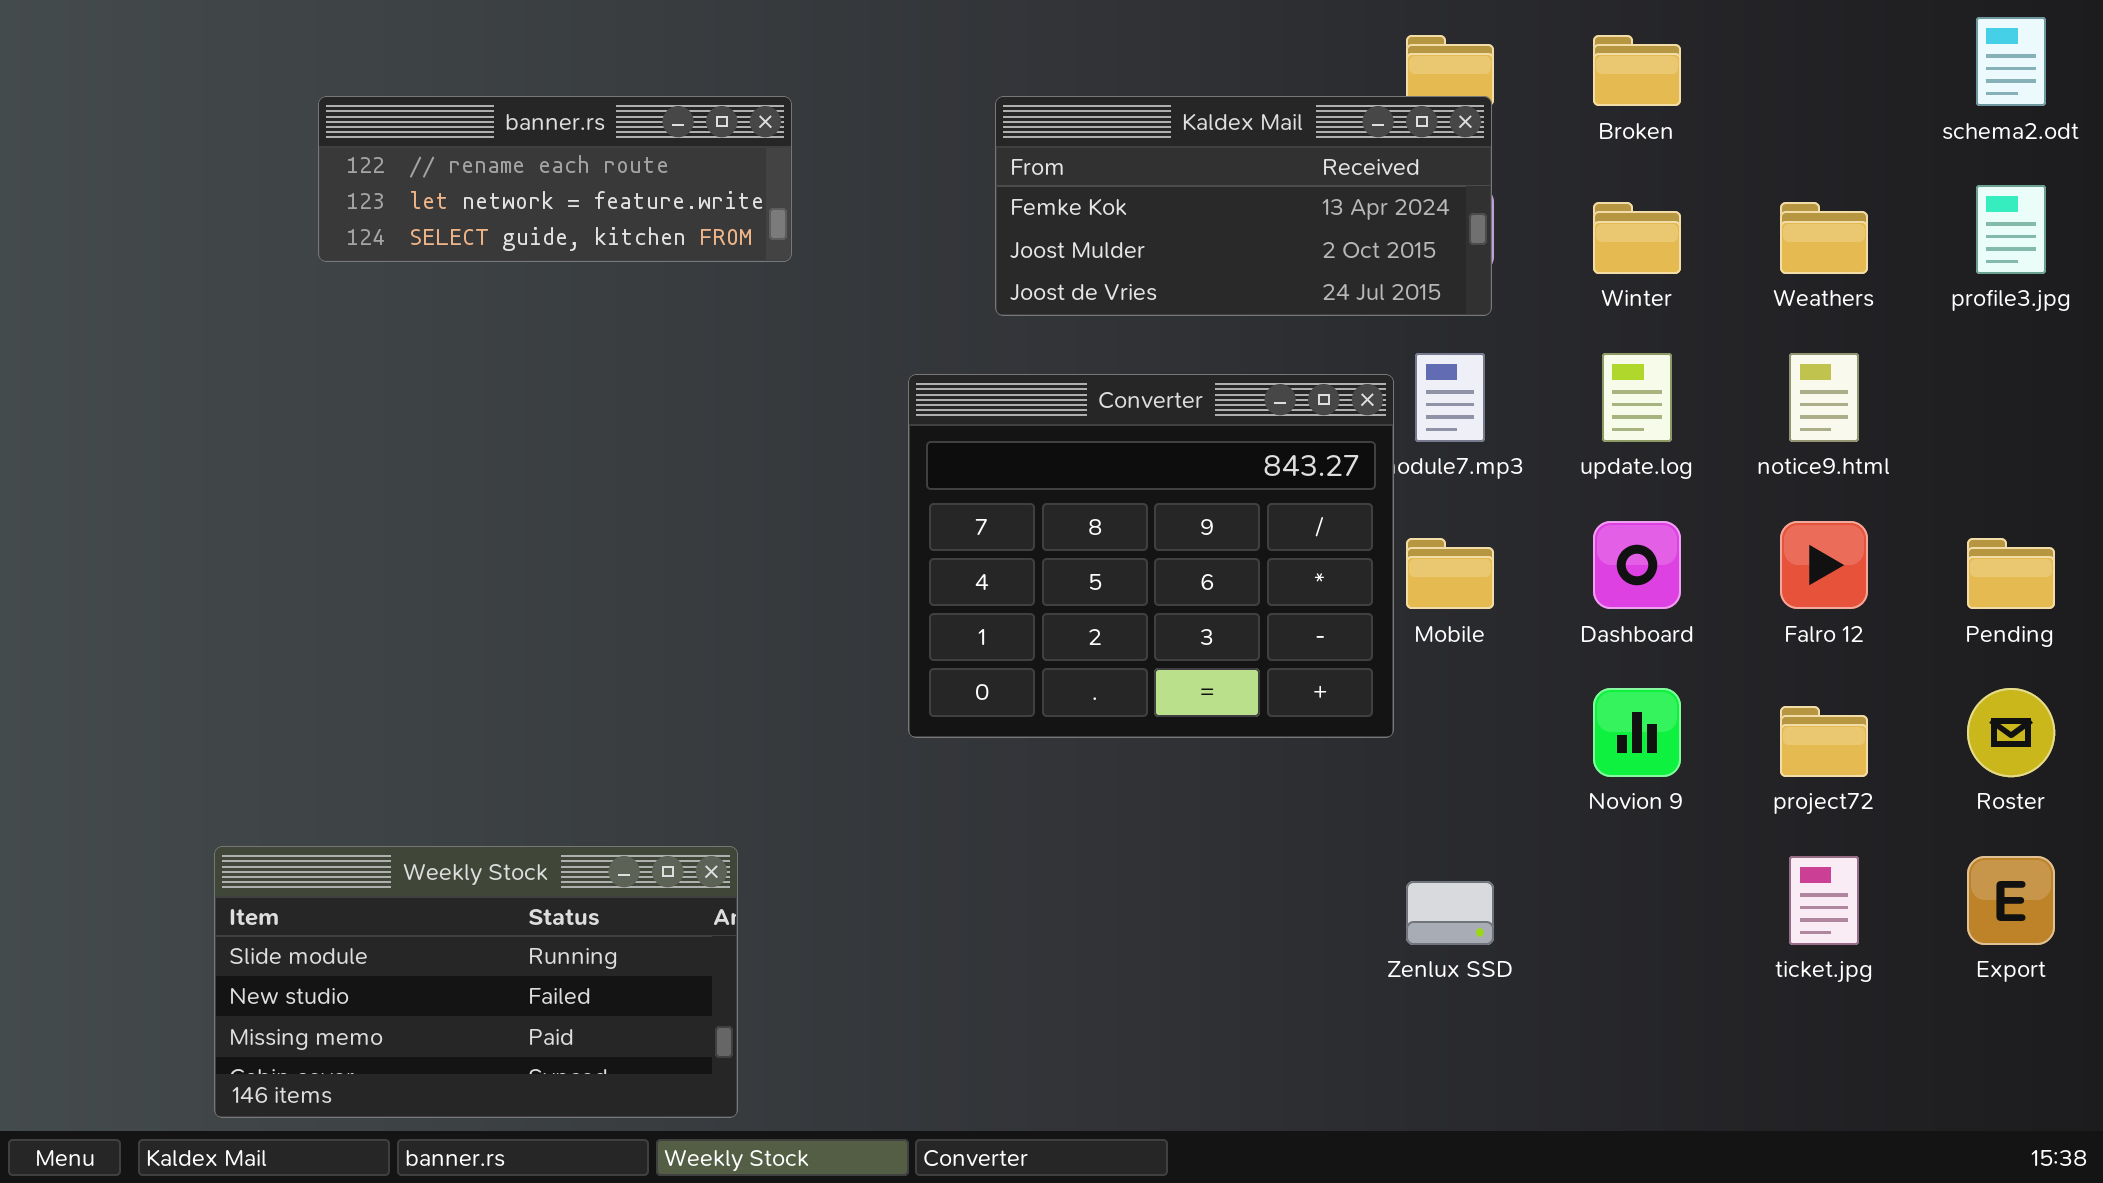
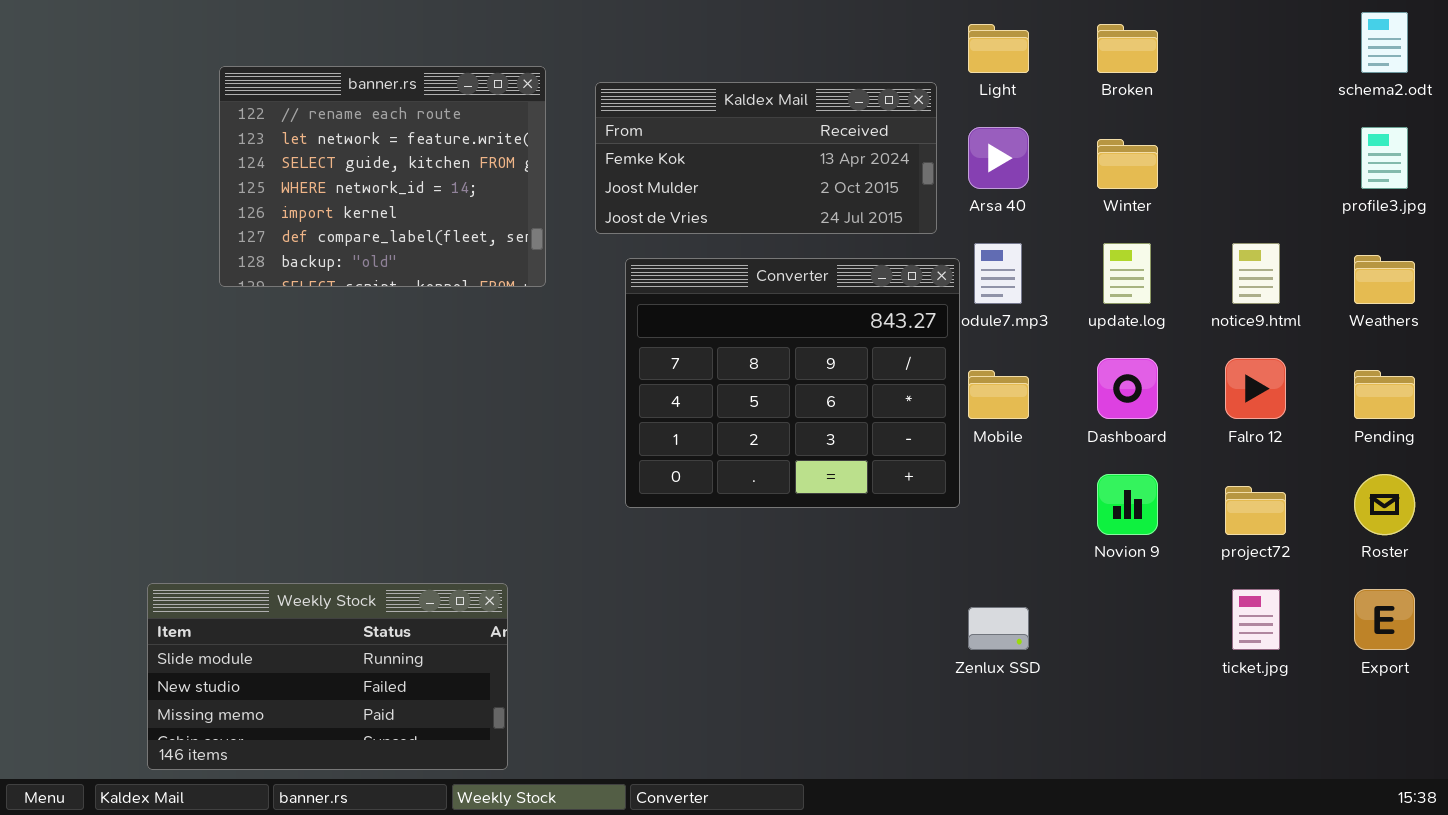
banner.rs: [318,96,792,262] -> [219,66,546,287], resized
Kaldex Mail: [995,96,1492,316] -> [595,82,937,234], moved
Weathers: [1780,202,1868,274] -> [1354,255,1415,304], moved

